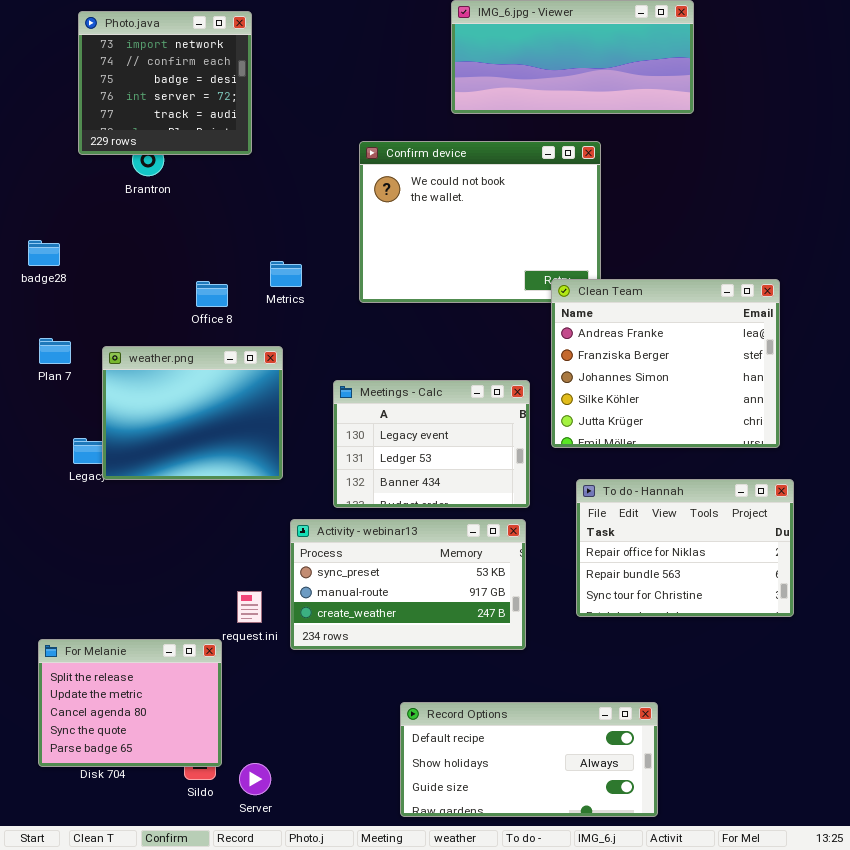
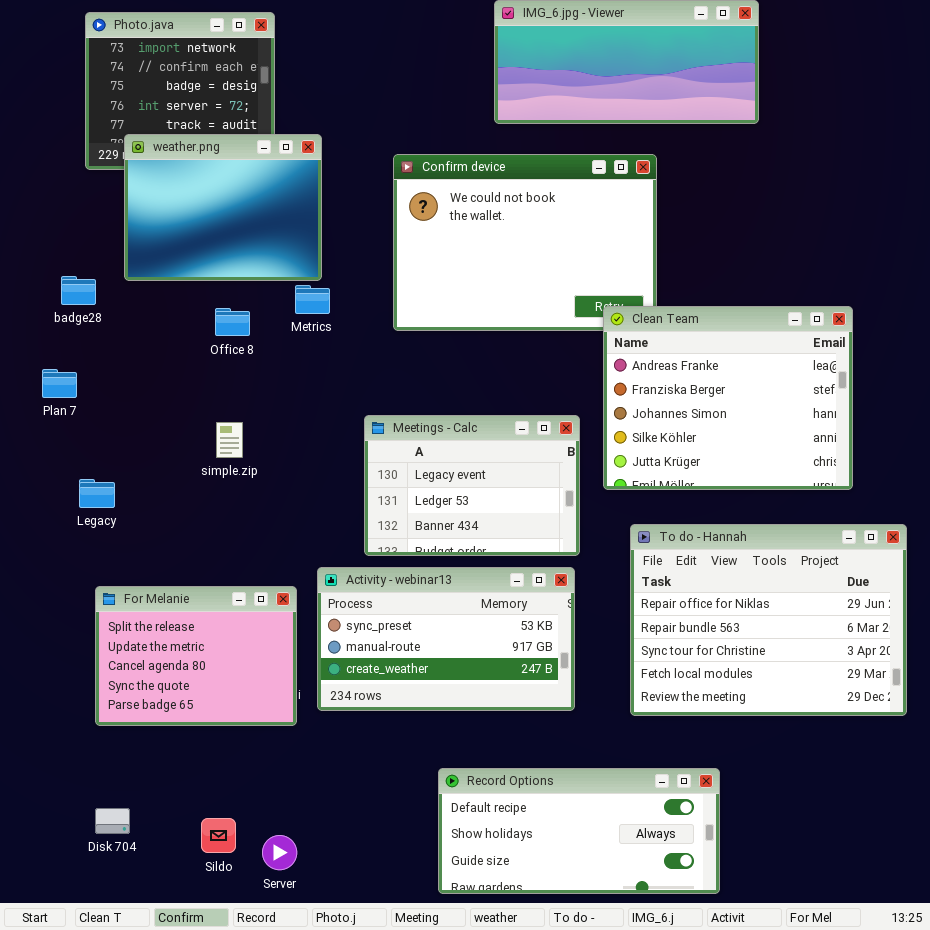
badge28: [28,240,60,266] -> [61,276,96,305], moved
weather.png: [102,346,283,480] -> [124,134,322,281], moved
To do - Hannah: [576,479,794,617] -> [630,524,907,716], resized
For Melanie: [38,639,222,767] -> [95,586,297,726], moved

